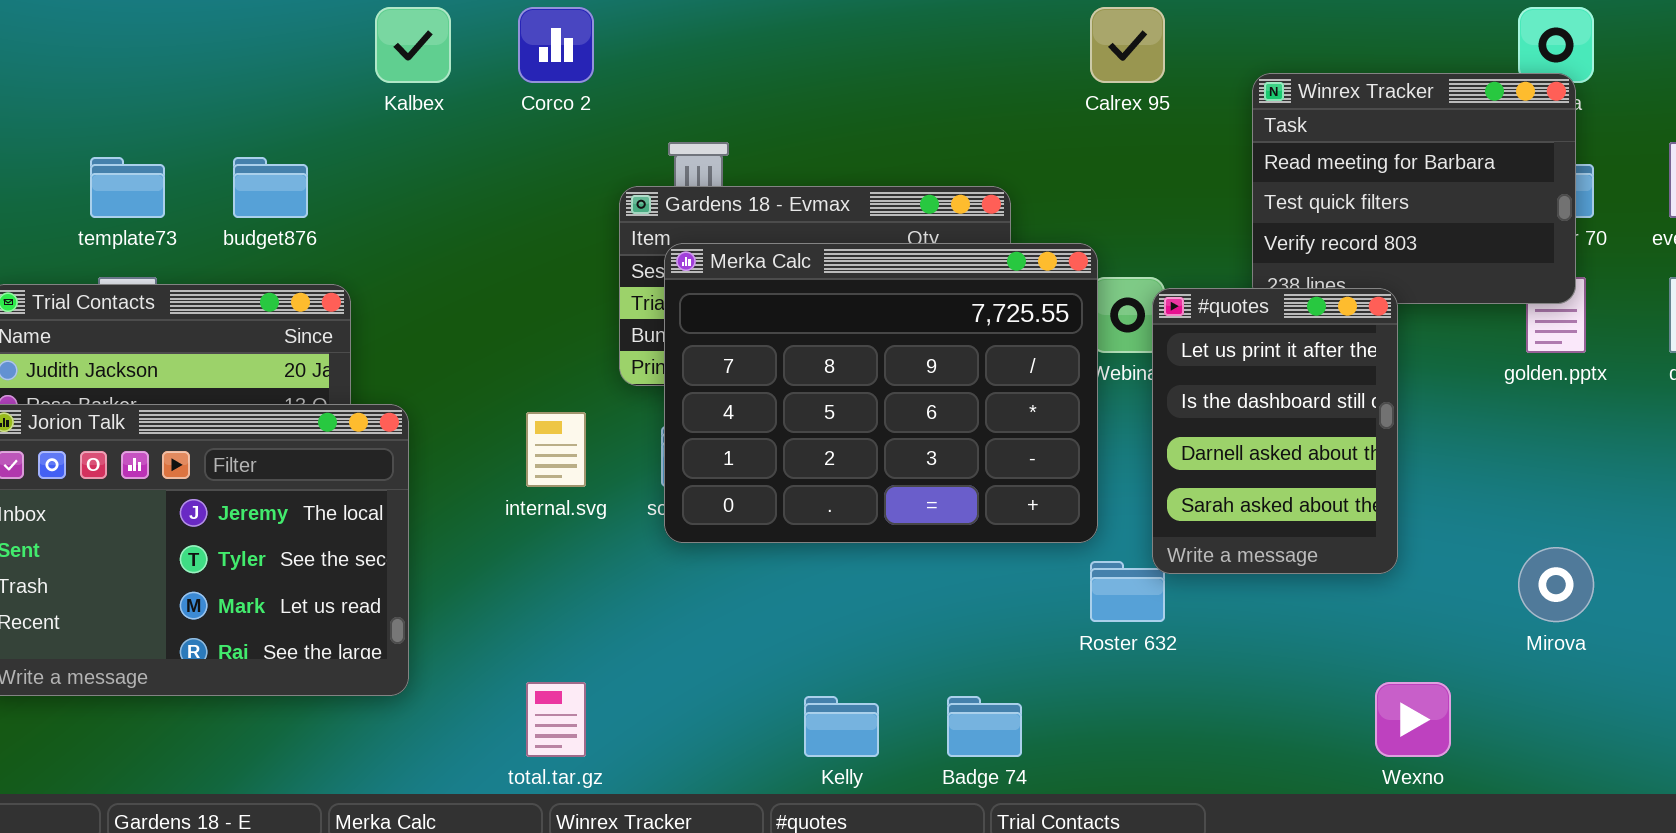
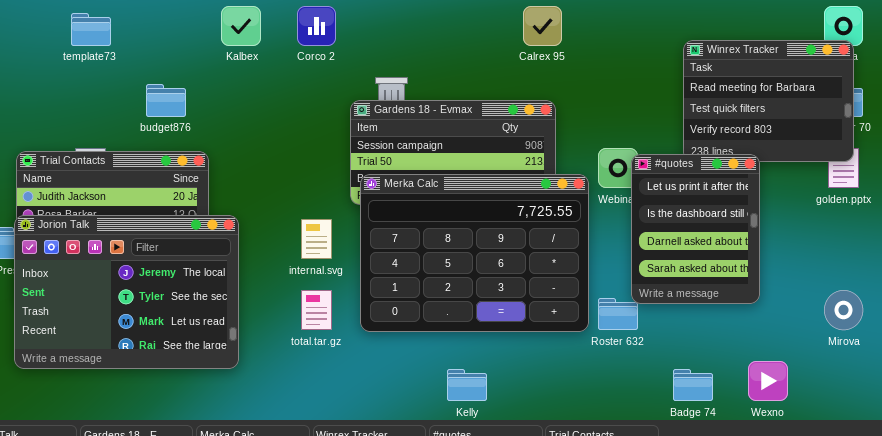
Calrex 95: [1090,7,1165,83] -> [523,6,562,46], moved
template73: [90,157,165,218] -> [71,13,111,46], moved
Merka Calc: [664,243,1098,543] -> [360,174,589,332], moved
total.tar.gz: [526,682,586,757] -> [301,290,332,330], moved
Badge 74: [947,696,1022,757] -> [673,369,713,401], moved

